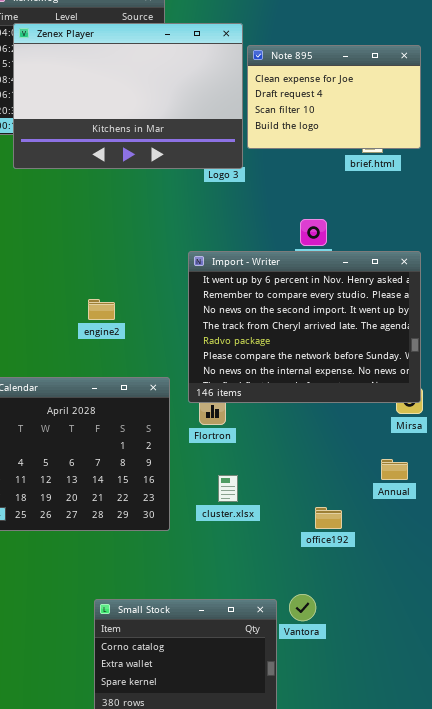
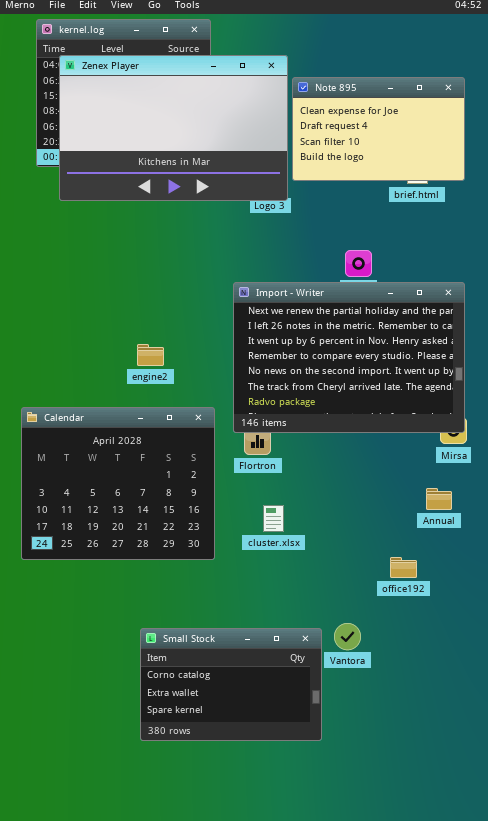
Import - Writer: [188,251,421,403] -> [233,282,465,433], scrolled up 2 rows
engine2: [88,299,115,320] -> [137,344,164,366], moved
office192: [315,507,342,529] -> [390,557,417,578], moved

